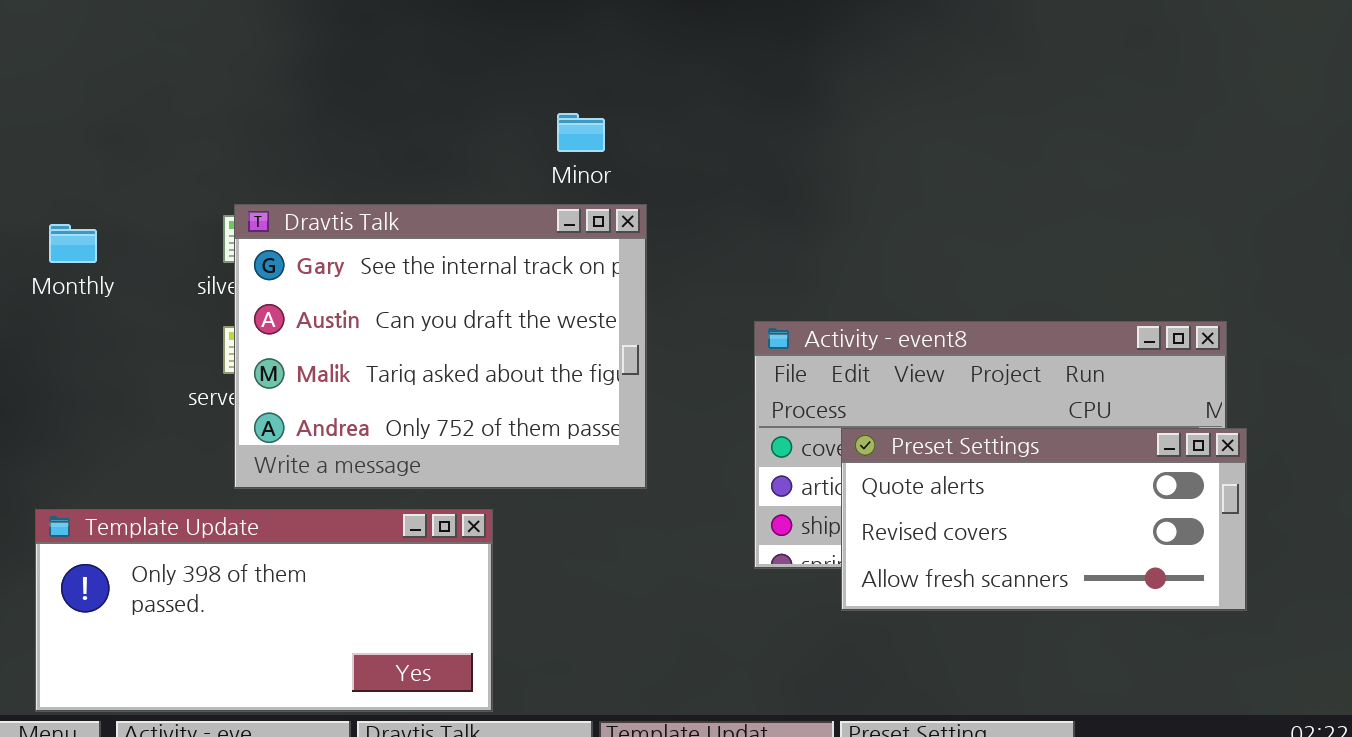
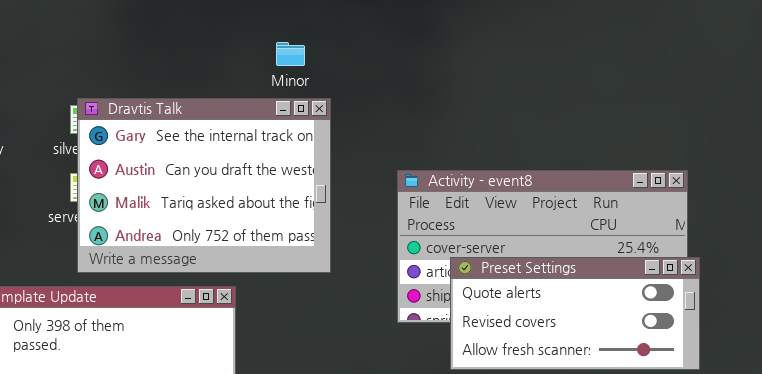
Preset Settings: [841,428,1247,611] -> [450,257,700,370], moved

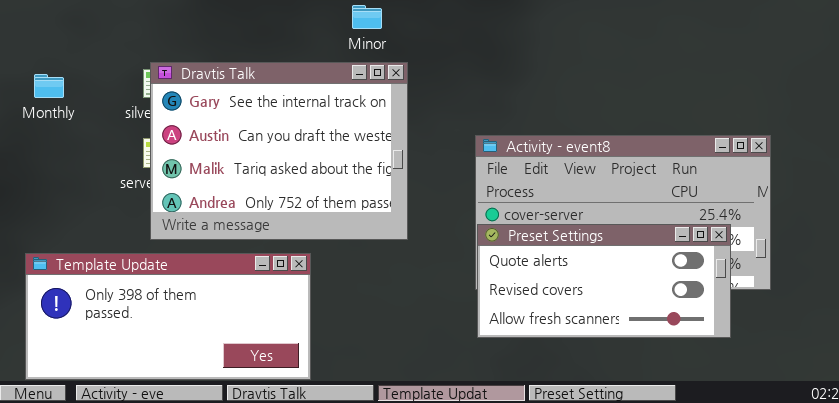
Preset Settings: [450,257,700,370] -> [477,224,731,338], moved

